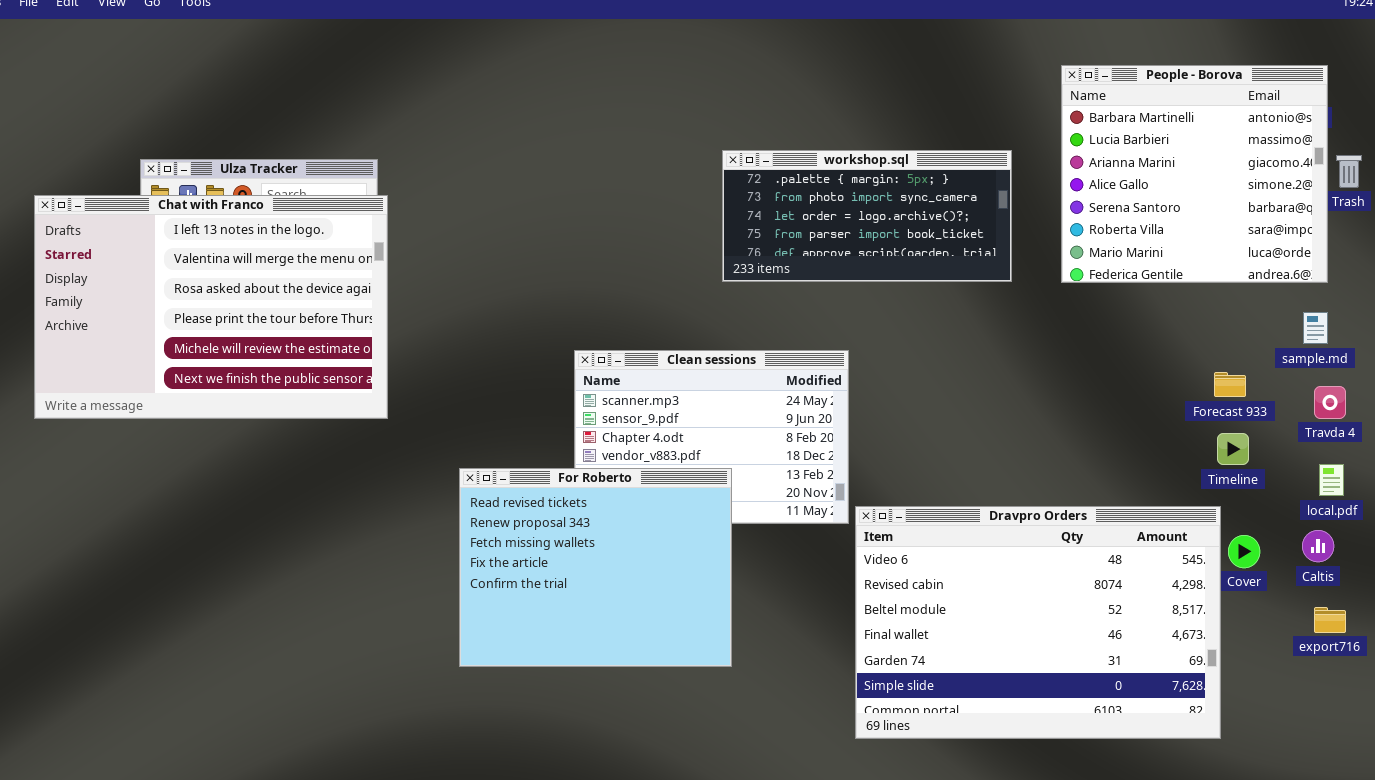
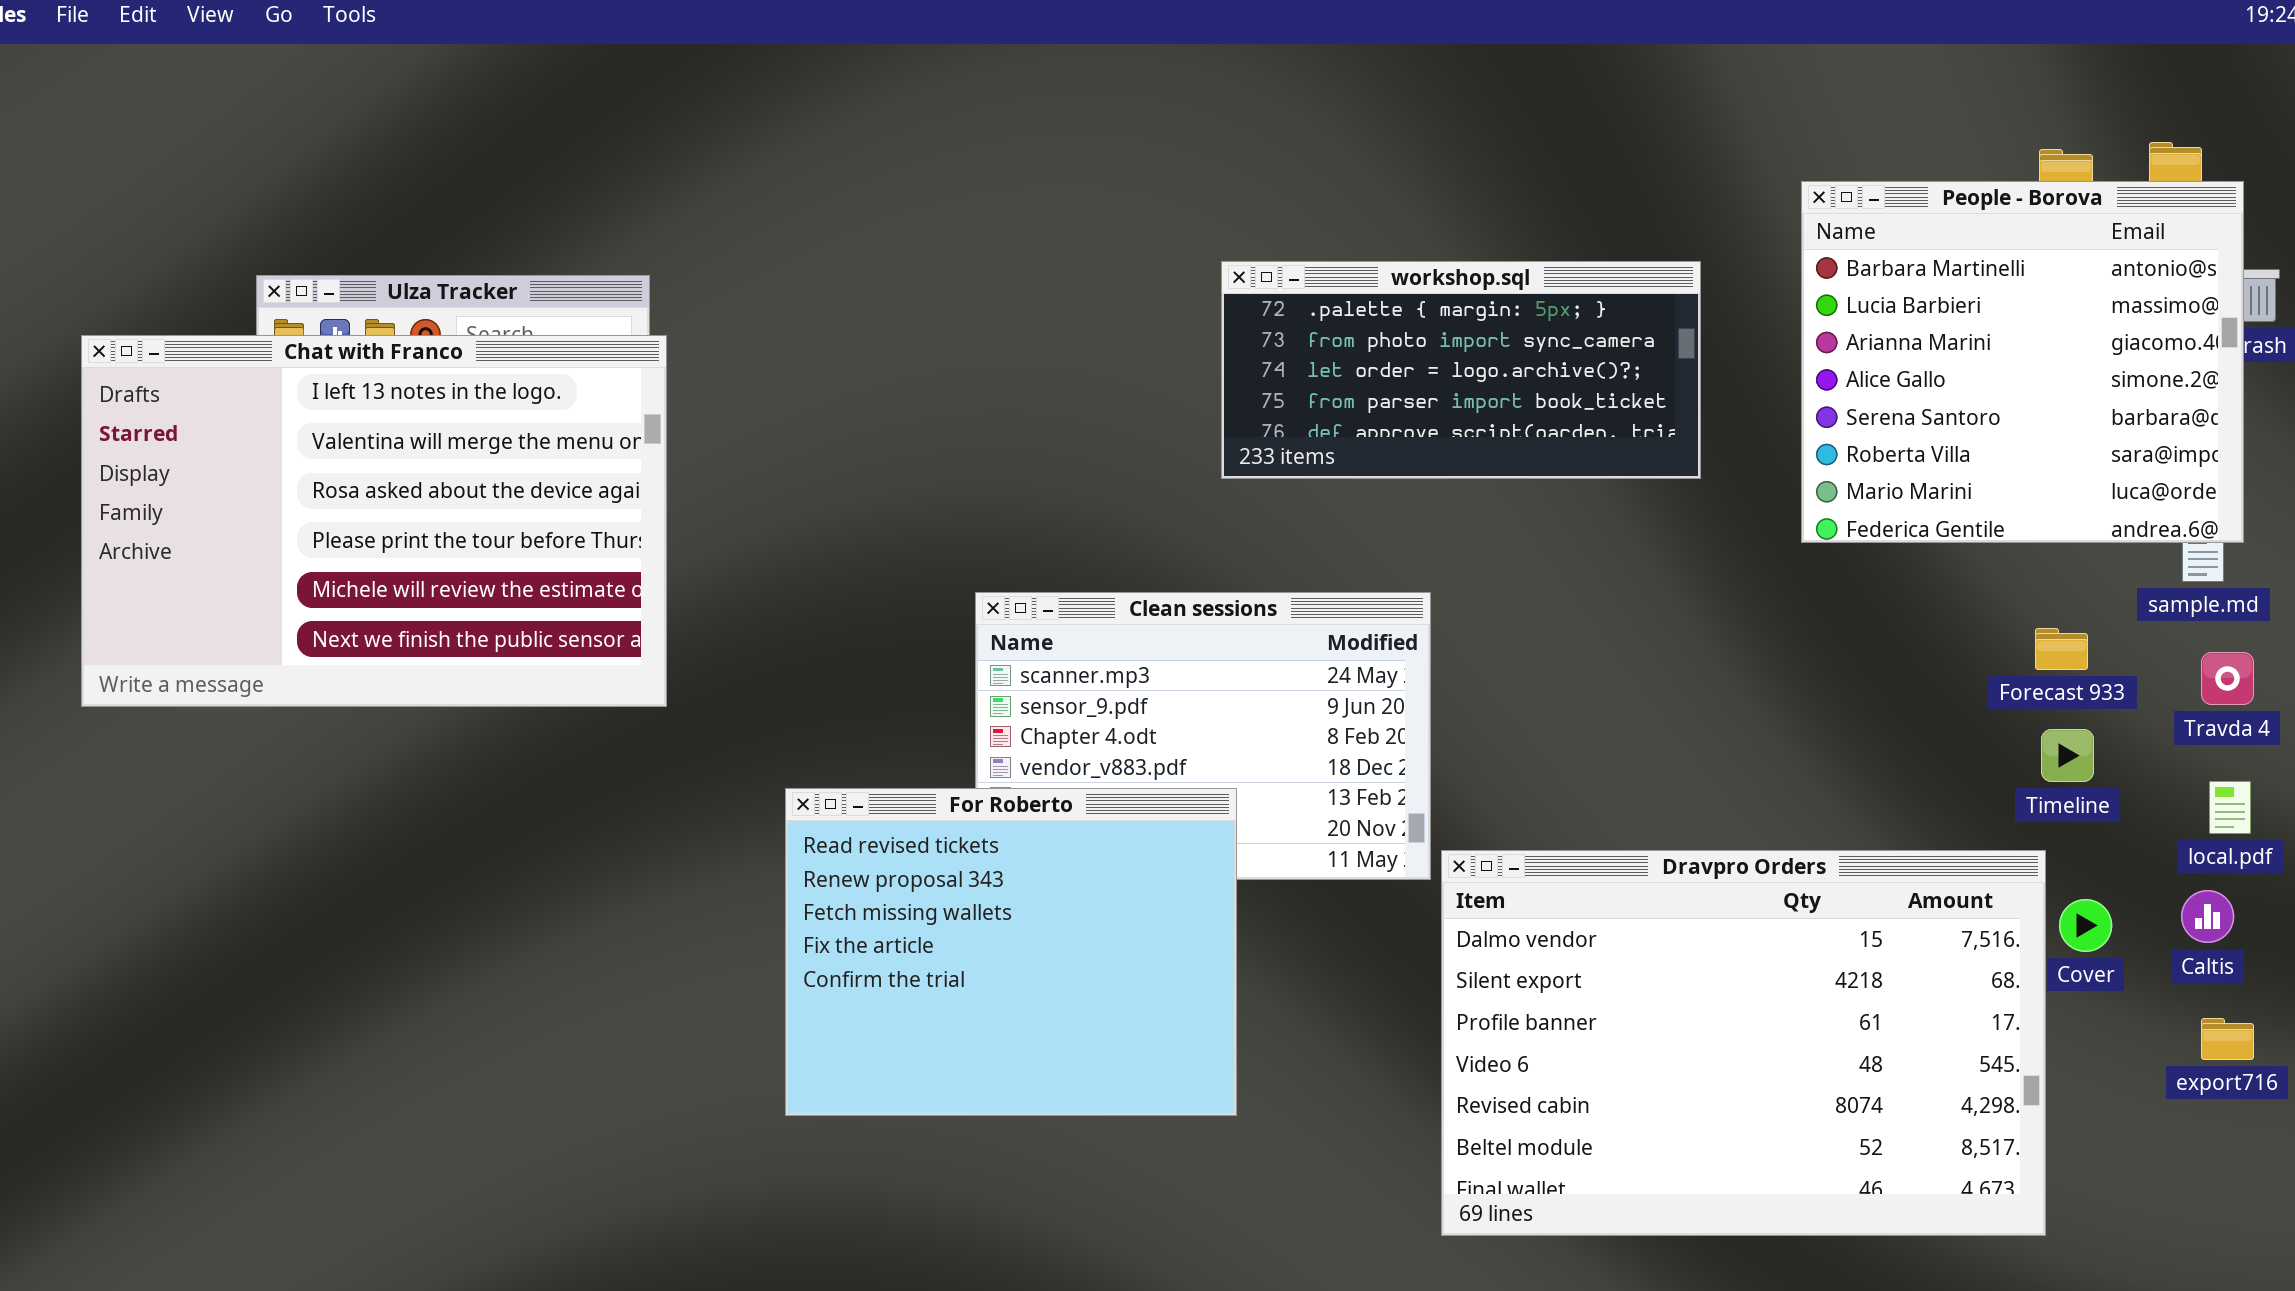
People - Borova: [1061,65,1328,283] -> [1801,181,2244,543], moved
Dravpro Orders: [855,506,1221,739] -> [1441,850,2046,1236], scrolled up 3 rows

